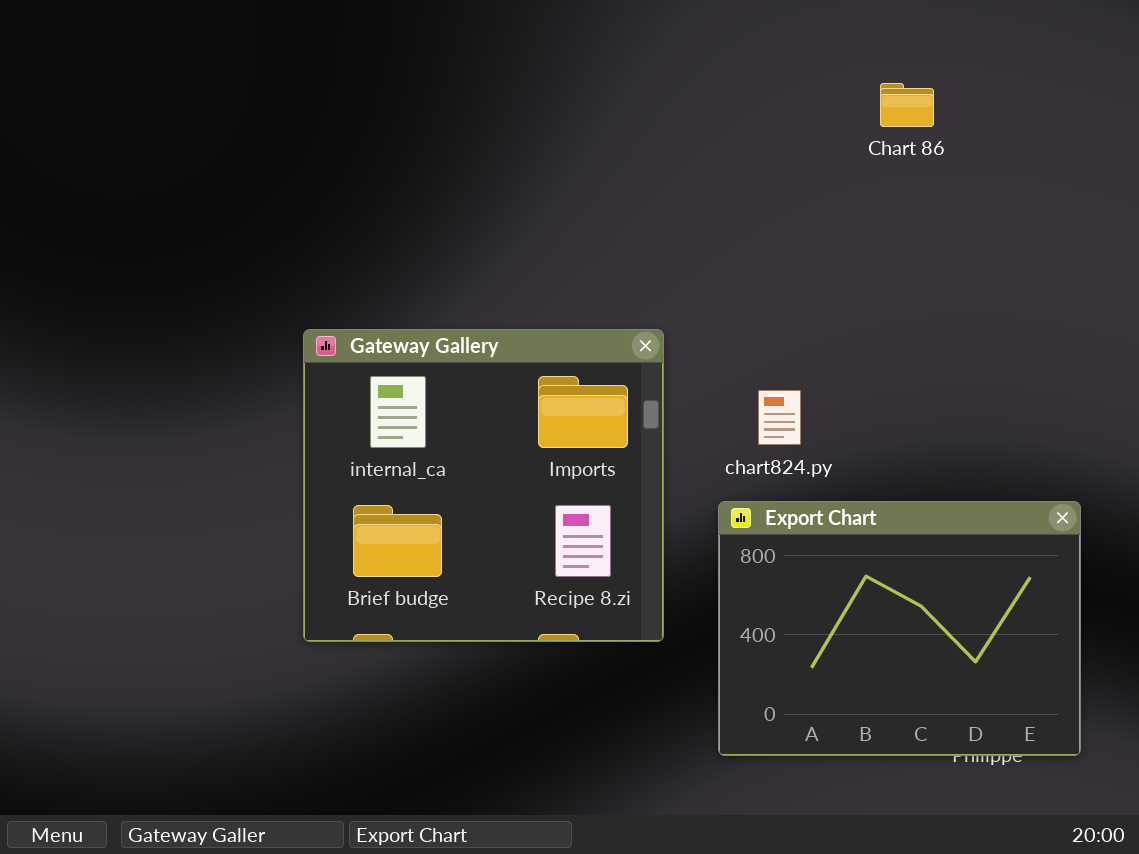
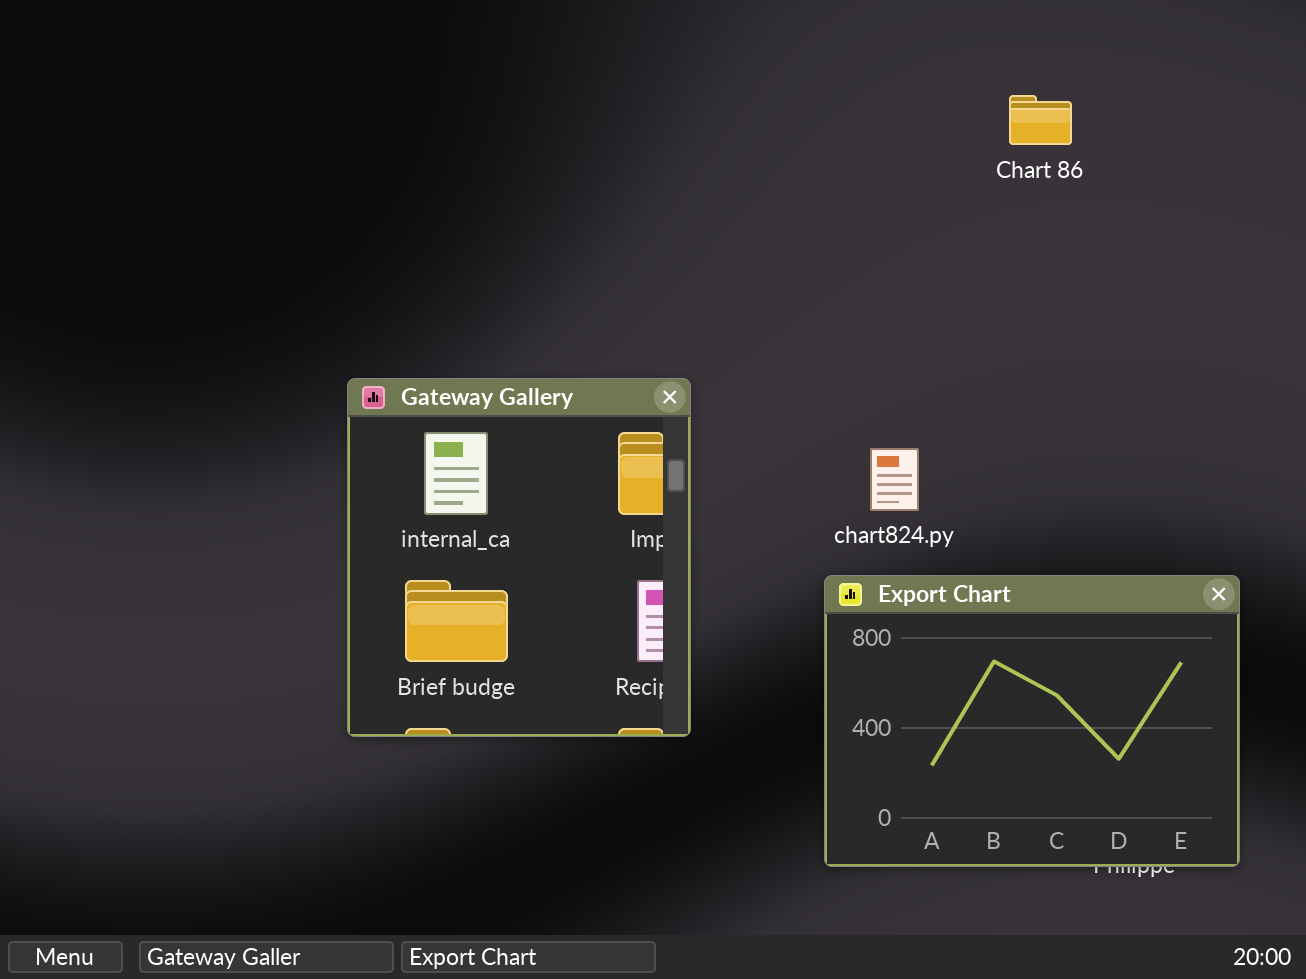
Gateway Gallery: [303,329,664,642] -> [347,378,691,737], resized

